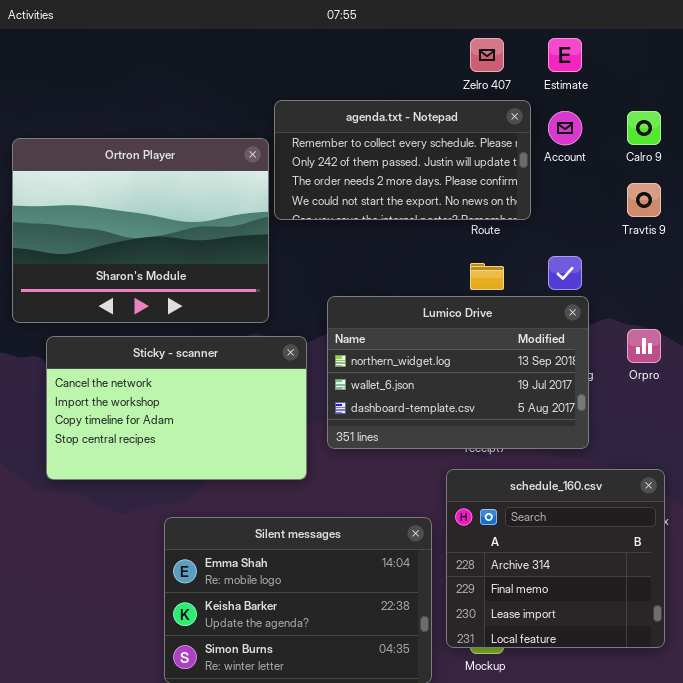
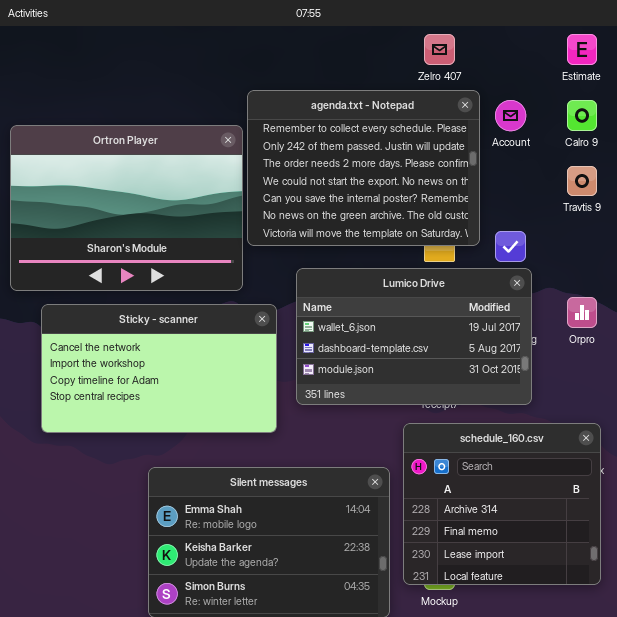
Estimate: [548,38,582,72] -> [567,34,597,65], moved
agenda.txt - Notepad: [274,100,531,220] -> [247,90,480,246], resized
Lumico Drive: [327,296,589,449] -> [296,268,532,405], scrolled down 1 row

